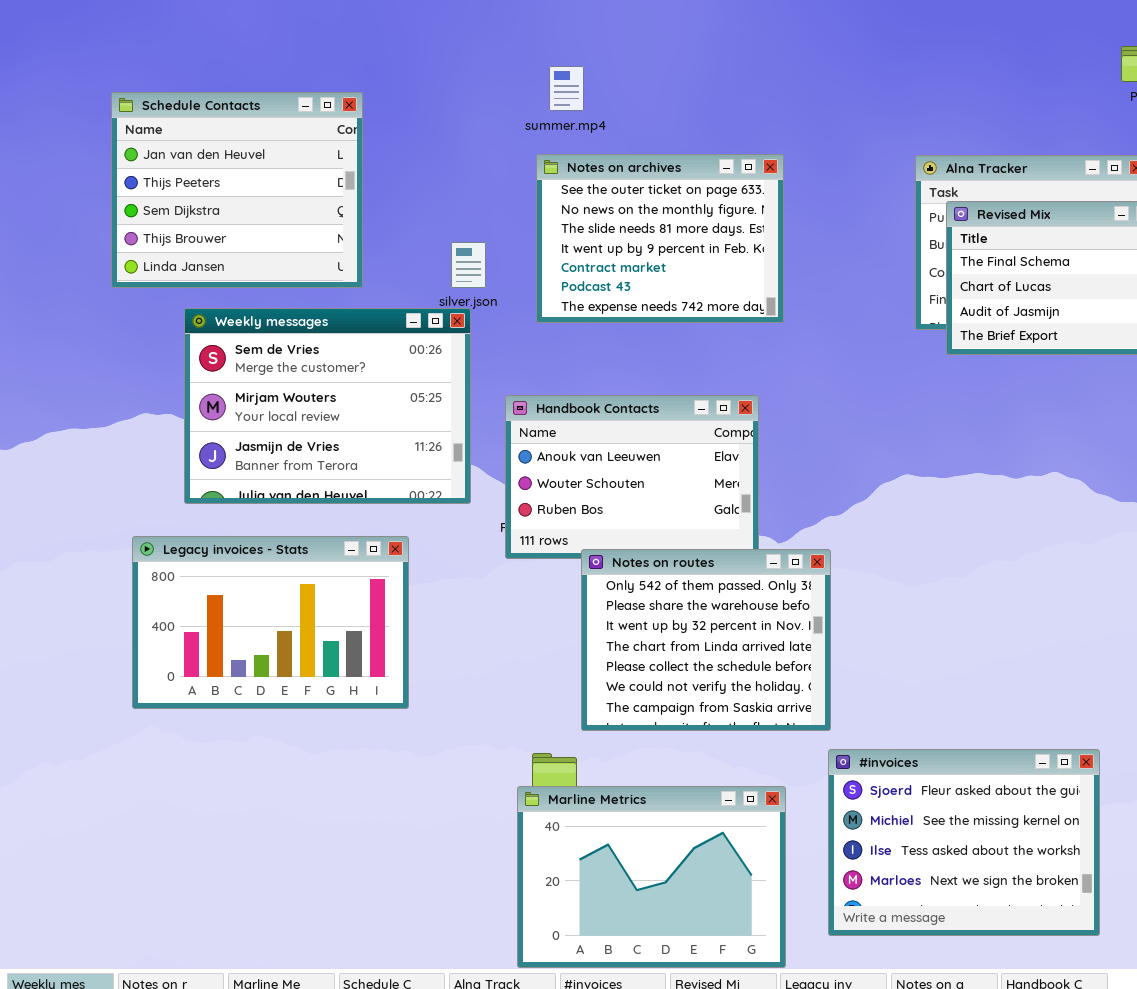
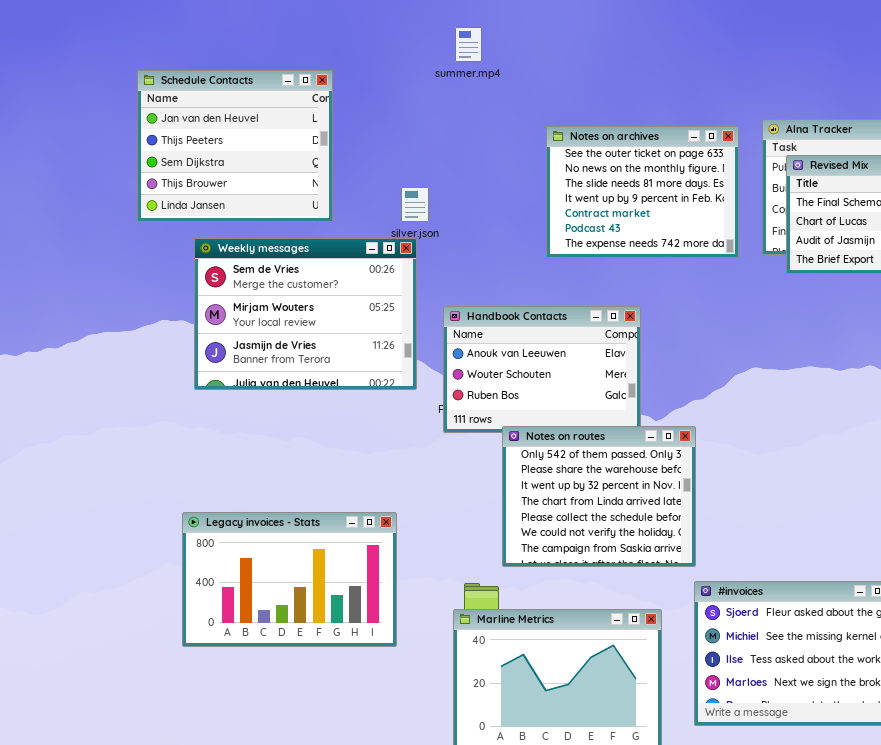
summer.mp4: [549,66,584,111] -> [455,27,482,62], moved
Notes on archives: [536,154,784,323] -> [546,126,739,258], moved
Legacy invoices - Stats: [132,536,409,709] -> [182,512,397,647], moved

